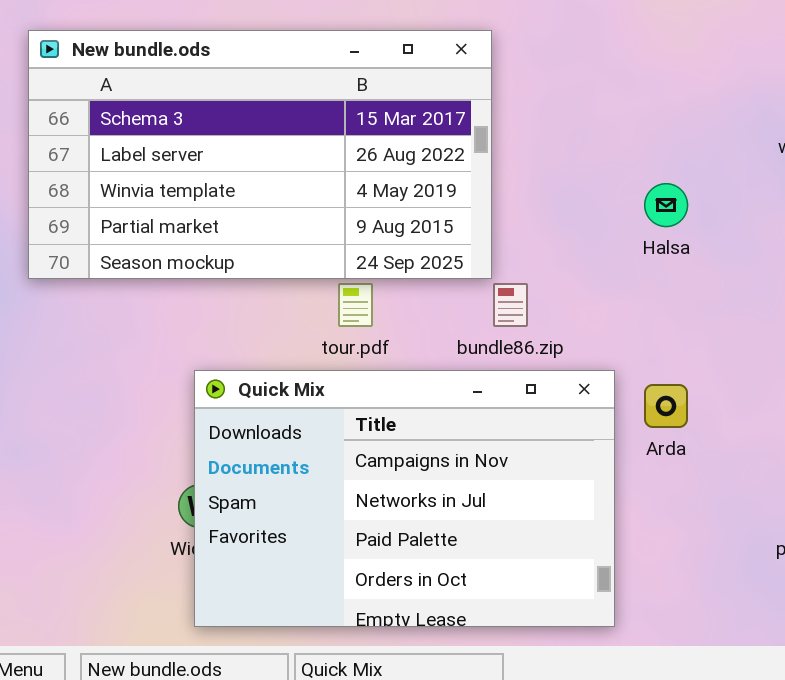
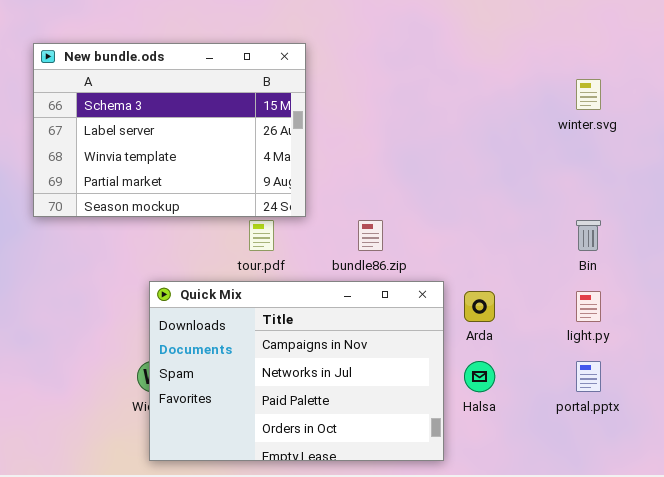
New bundle.ods: [28,30,492,279] -> [33,43,306,217], resized
Halsa: [644,183,688,227] -> [464,361,495,392], moved

